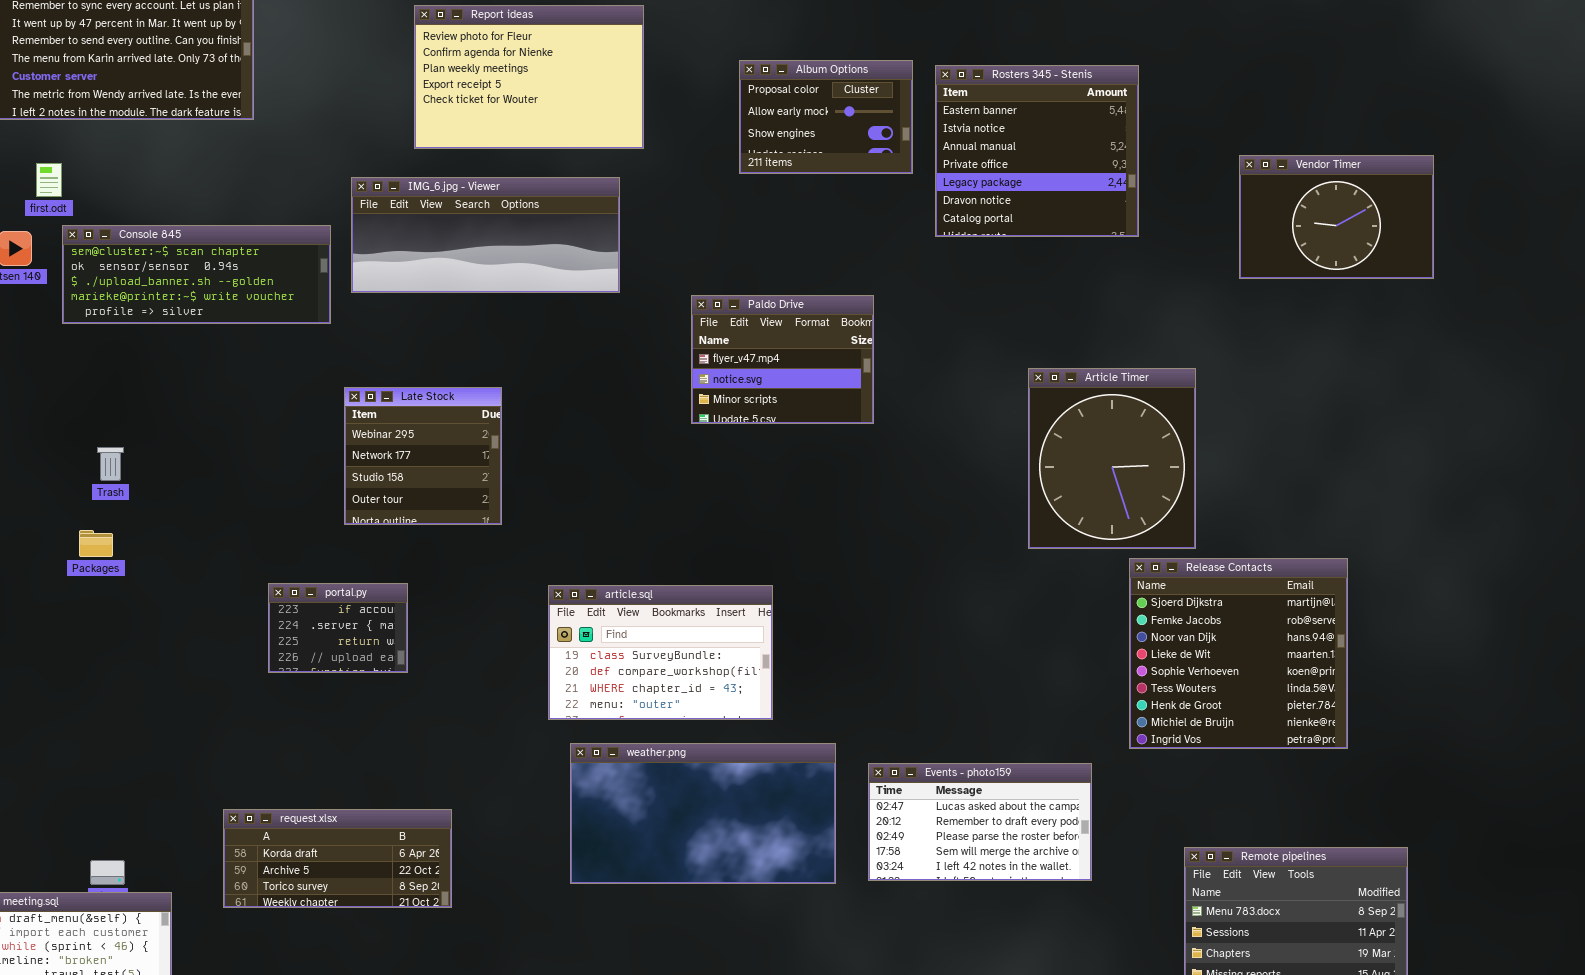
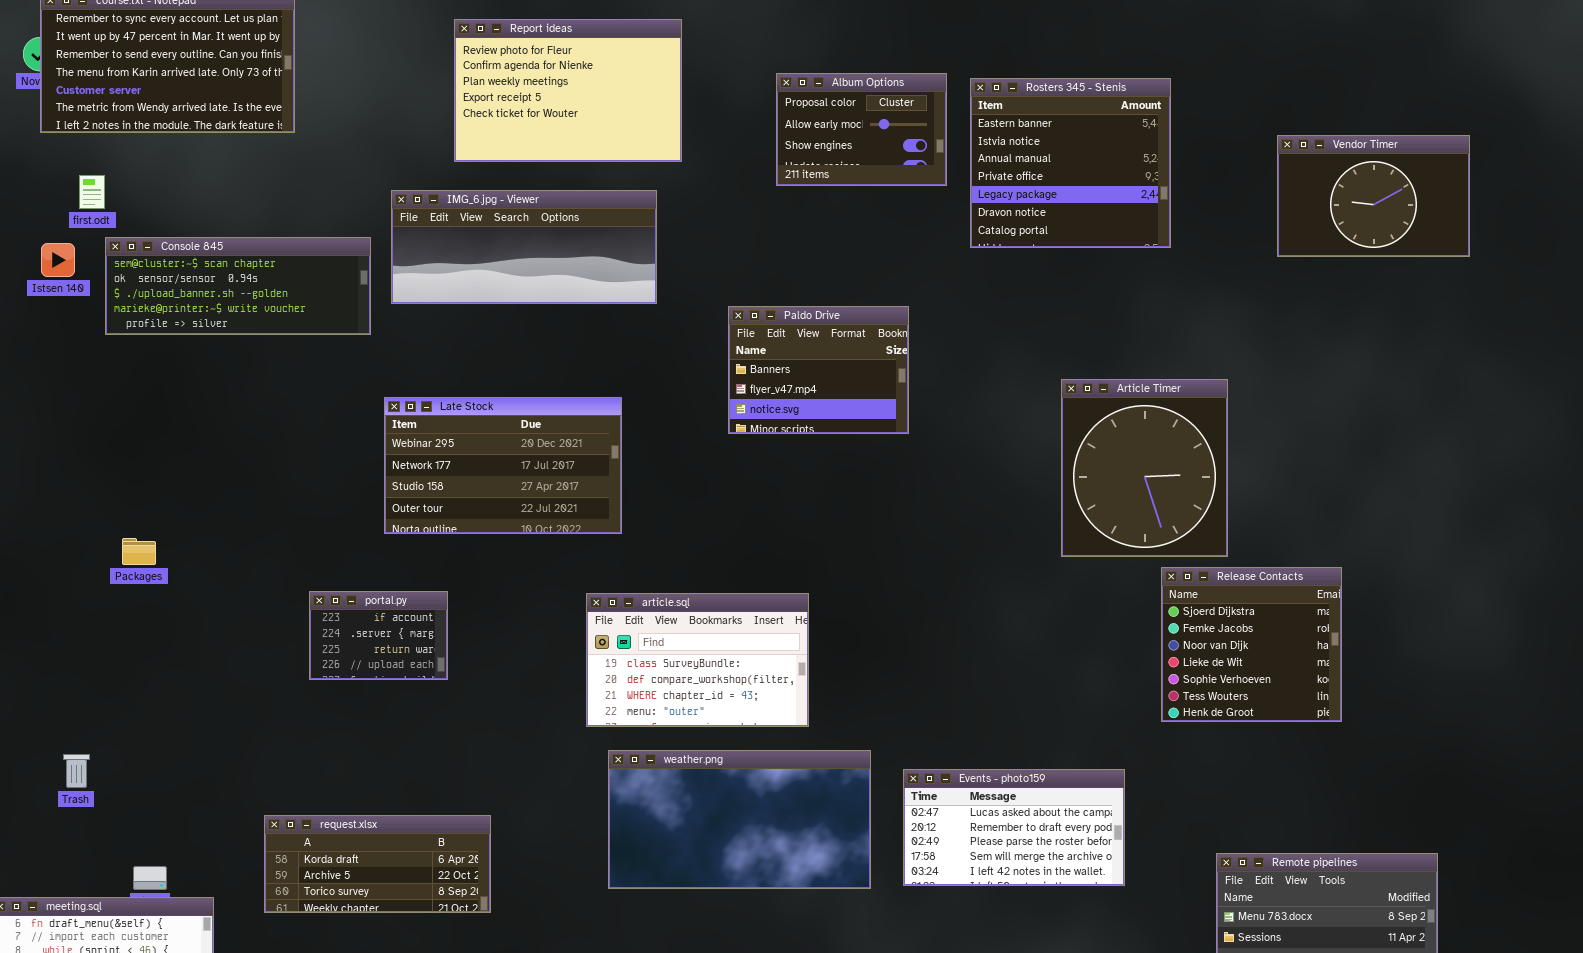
Vendor Timer: [1239,155,1434,279] -> [1277,135,1470,257], moved
Paldo Drive: [691,295,874,424] -> [728,306,909,434], scrolled up 1 row
Late Stock: [344,387,502,525] -> [384,397,622,534], resized
Trash: [97,447,124,481] -> [63,754,90,788], moved
Release Contacts: [1129,558,1348,749] -> [1161,567,1342,722], resized

